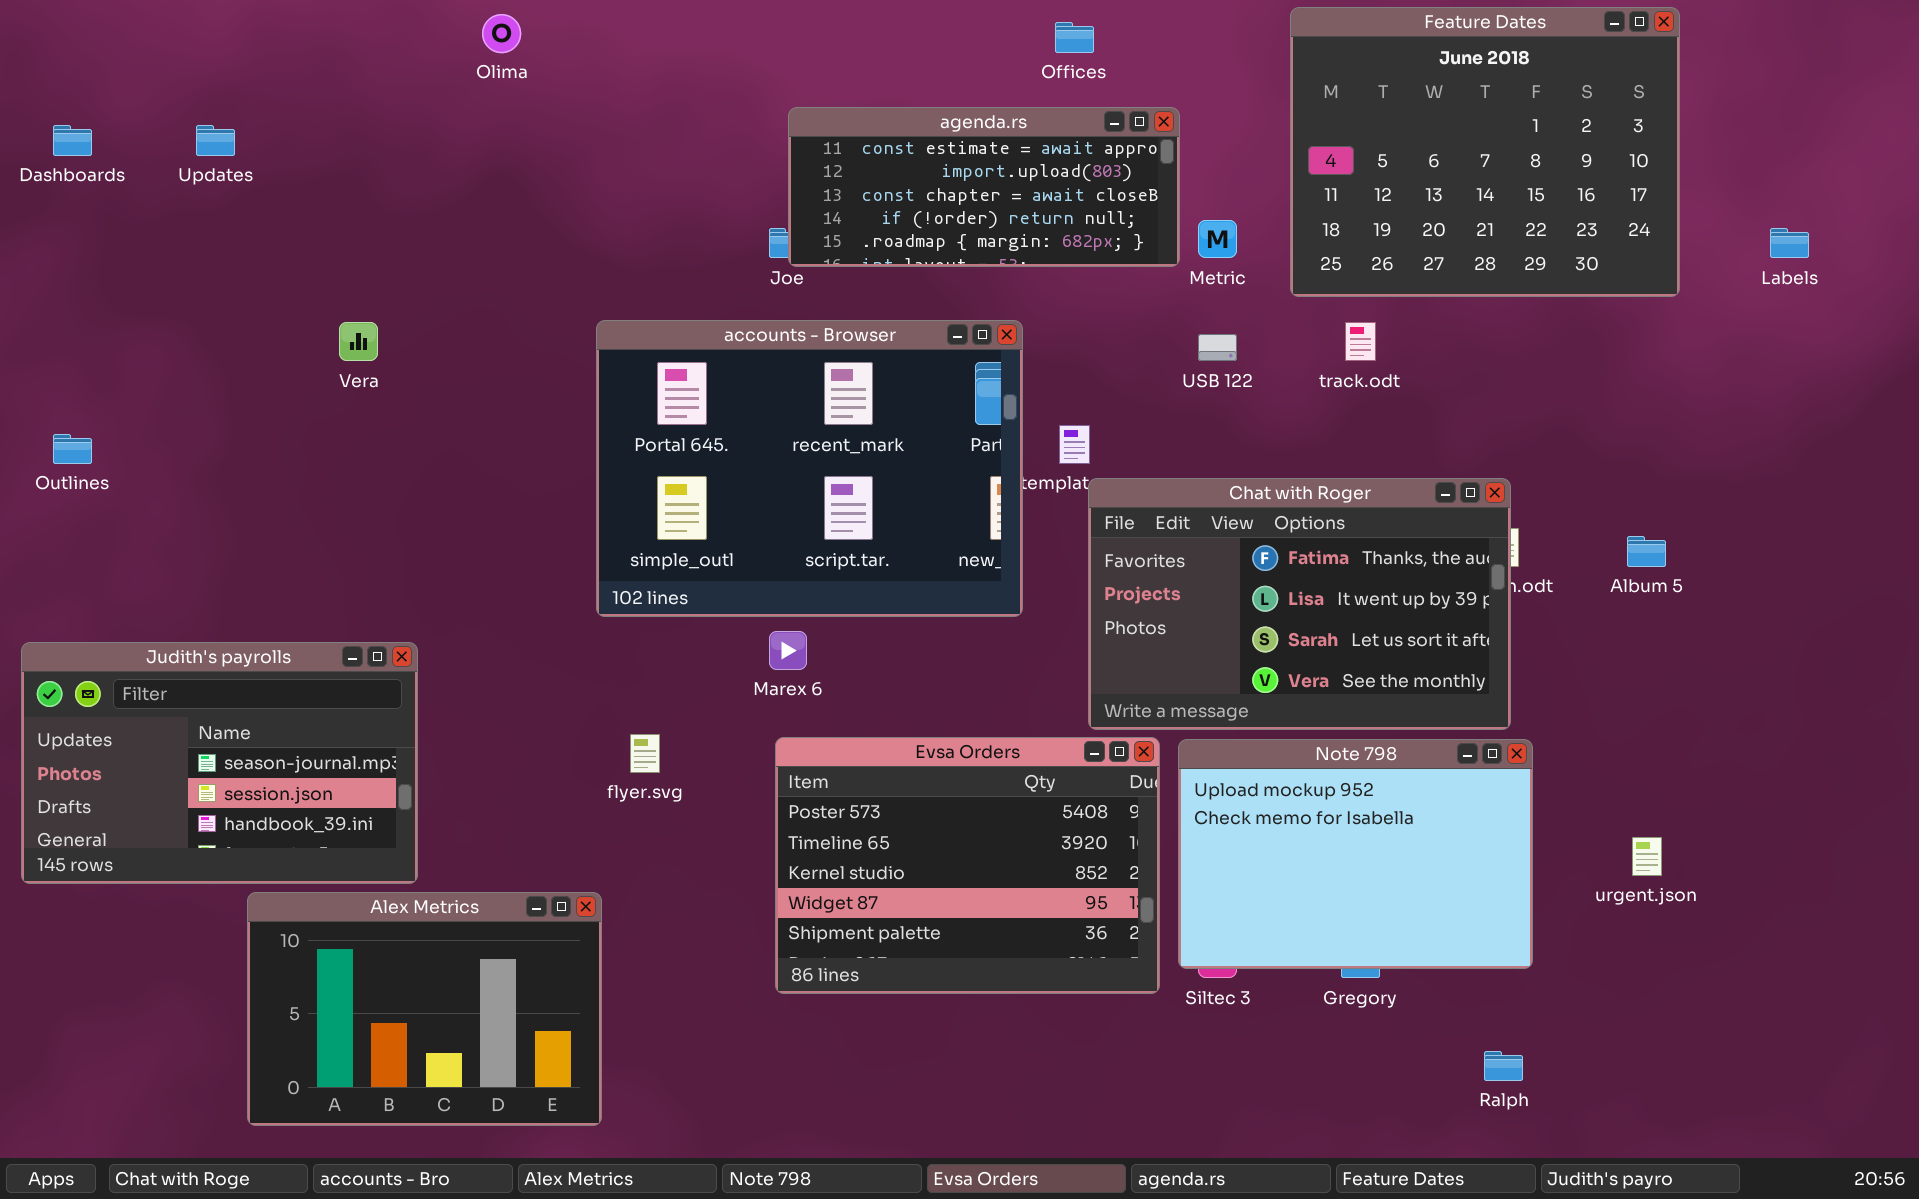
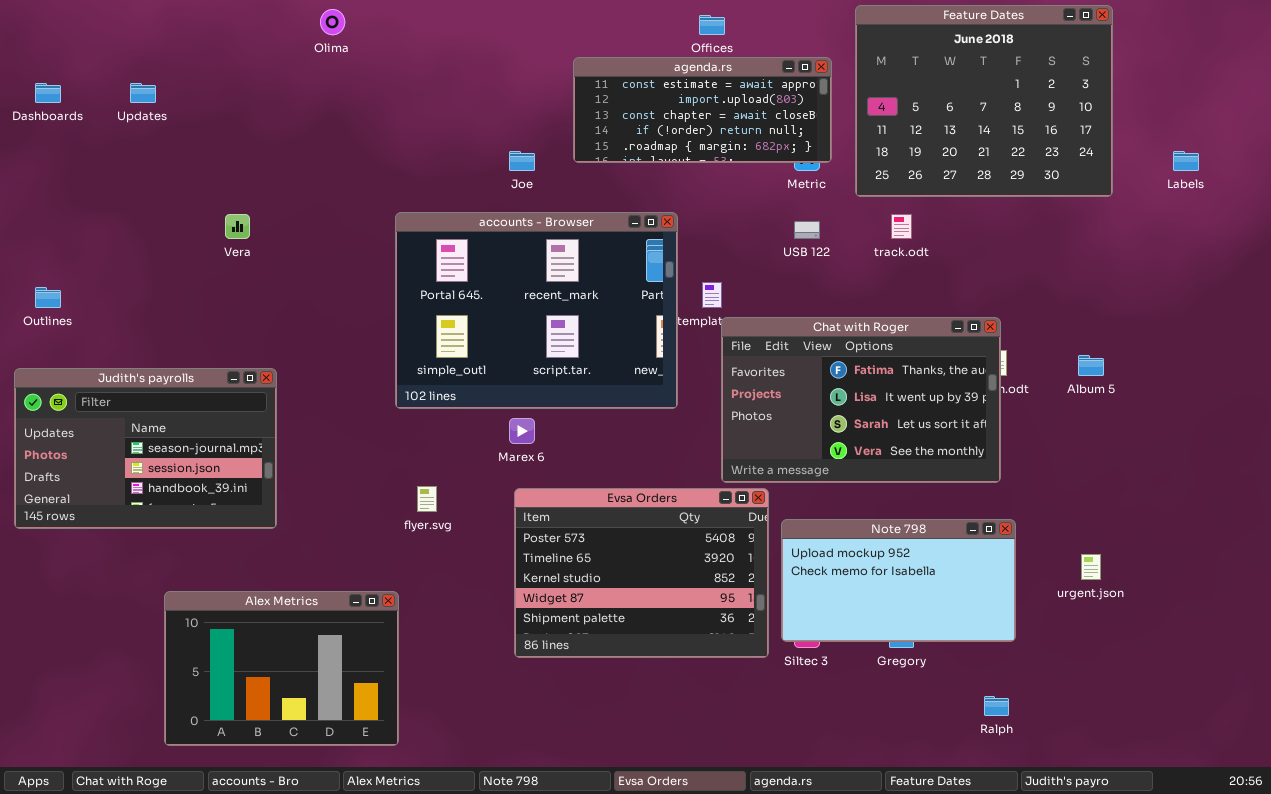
agenda.rs: [788,107,1180,267] -> [573,57,832,163], moved
Judith's payrolls: [21,642,418,884] -> [14,368,277,529], moved
Note 798: [1178,739,1533,969] -> [781,519,1016,642], resized

